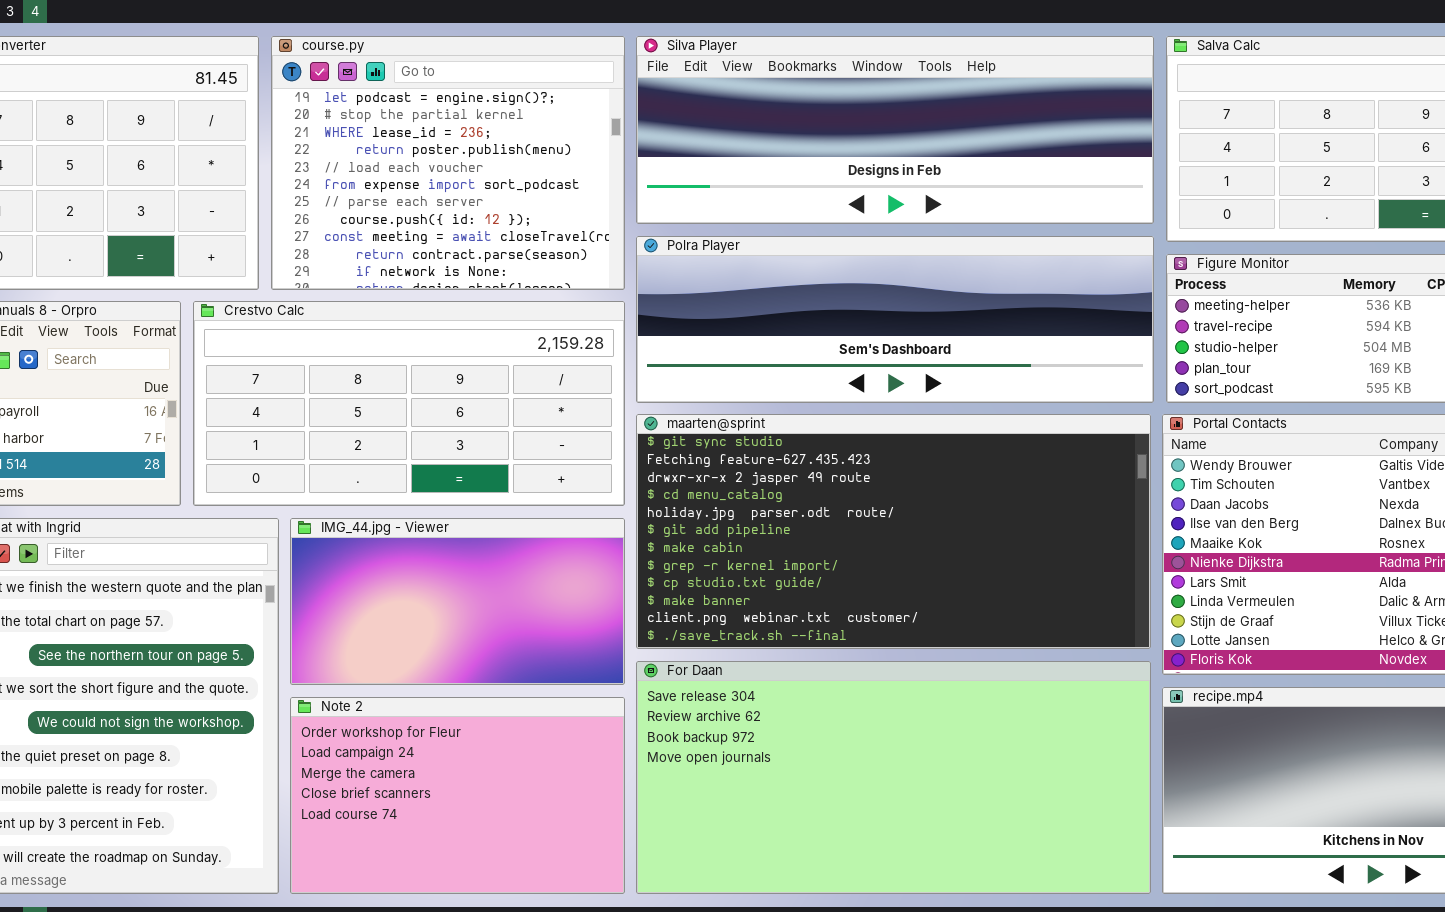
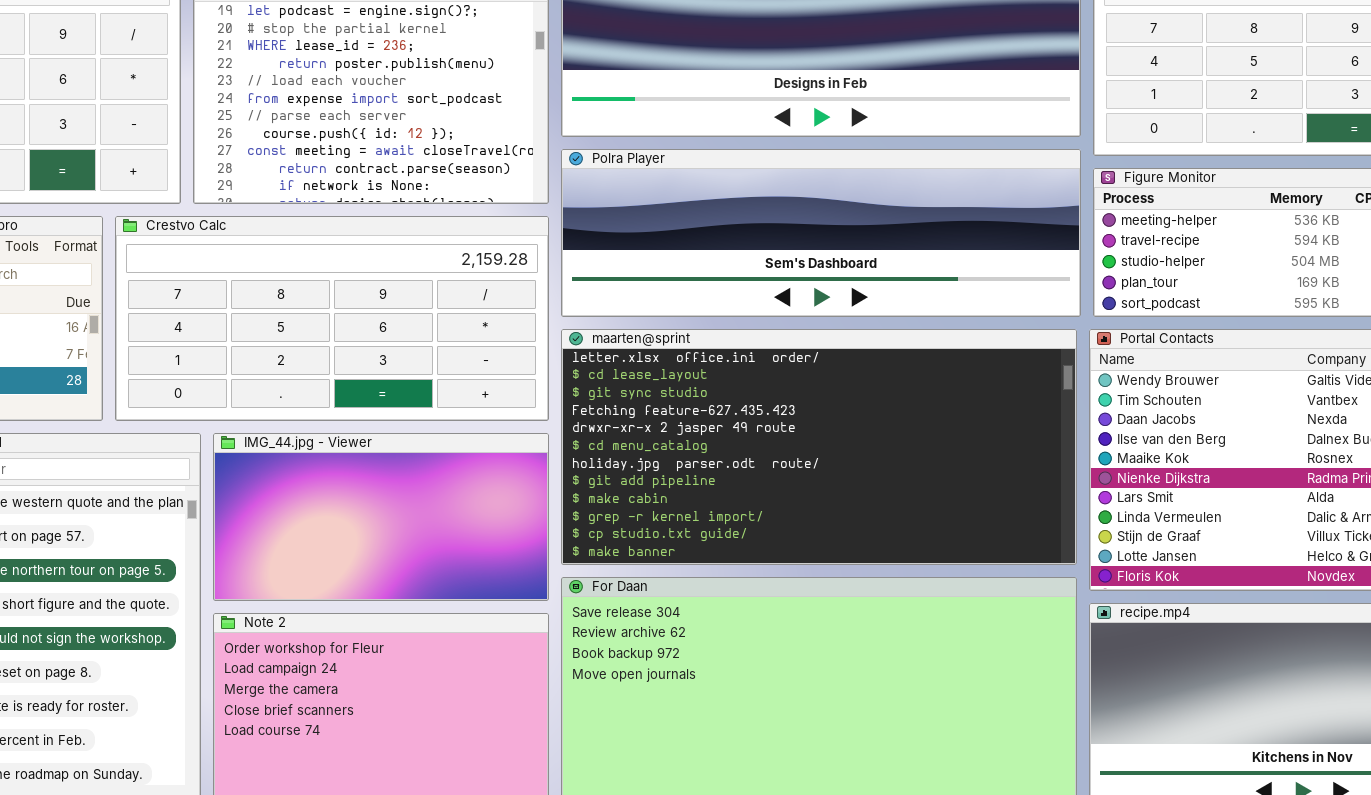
maarten@sprint: [636,414,1151,649] -> [561,329,1077,565], scrolled up 2 rows

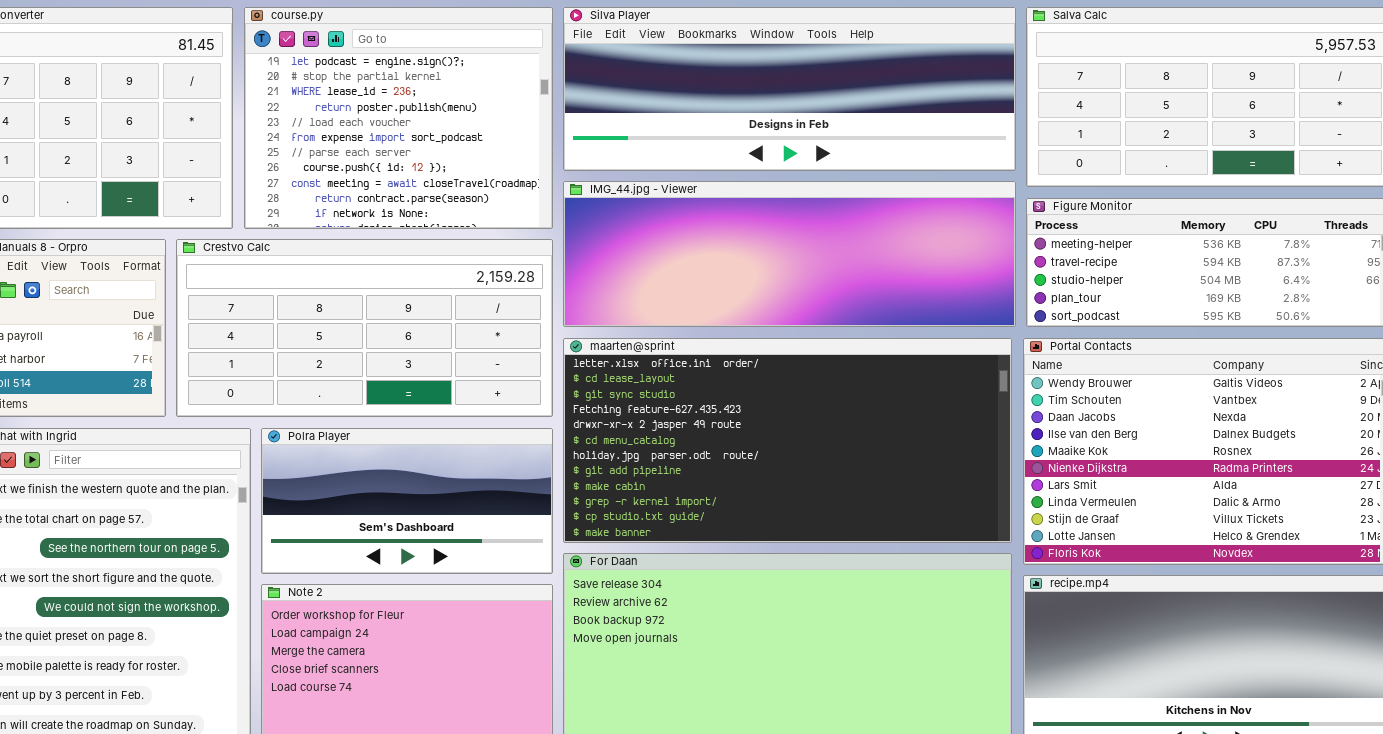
Polra Player: [561,149,1081,317] -> [261,428,553,574], moved, resized
IMG_44.jpg - Viewer: [213,433,549,601] -> [563,181,1016,327], moved, resized

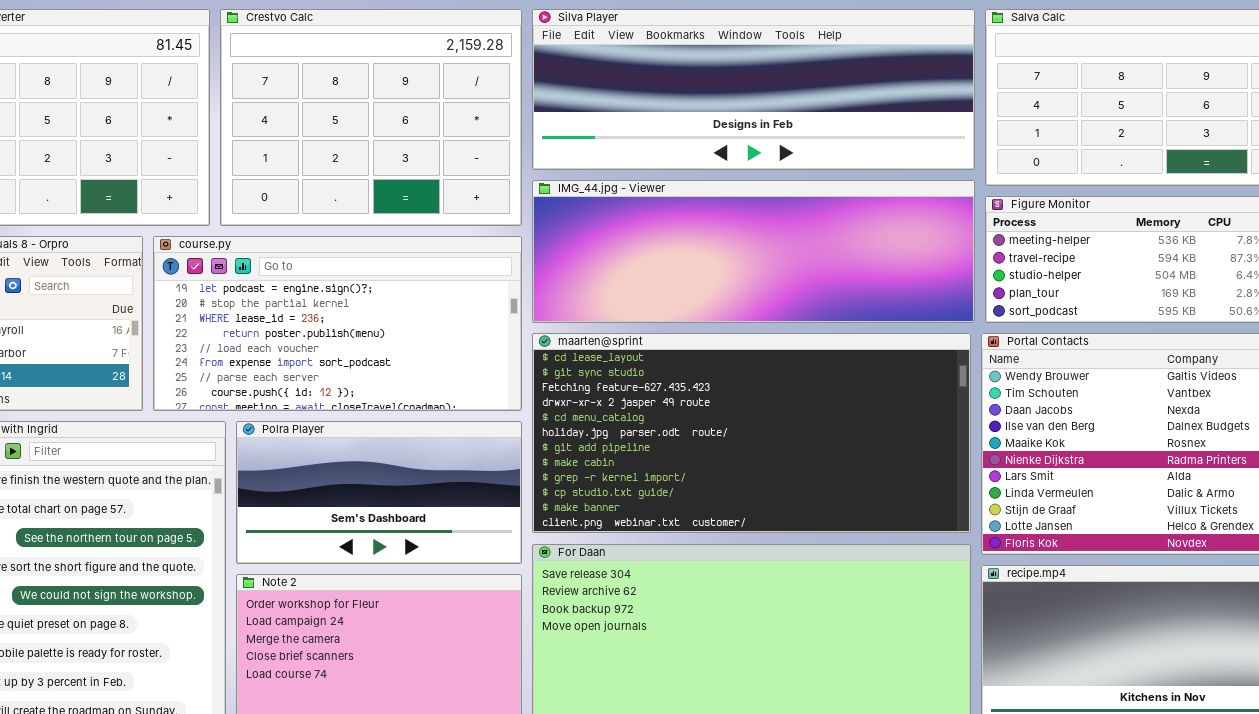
course.py: [244,7,553,229] -> [153,236,522,411], moved, resized
Crestvo Calc: [176,239,553,417] -> [220,9,522,226], moved, resized
maarten@sprint: [563,338,1012,543] -> [532,333,971,533], scrolled down 1 row

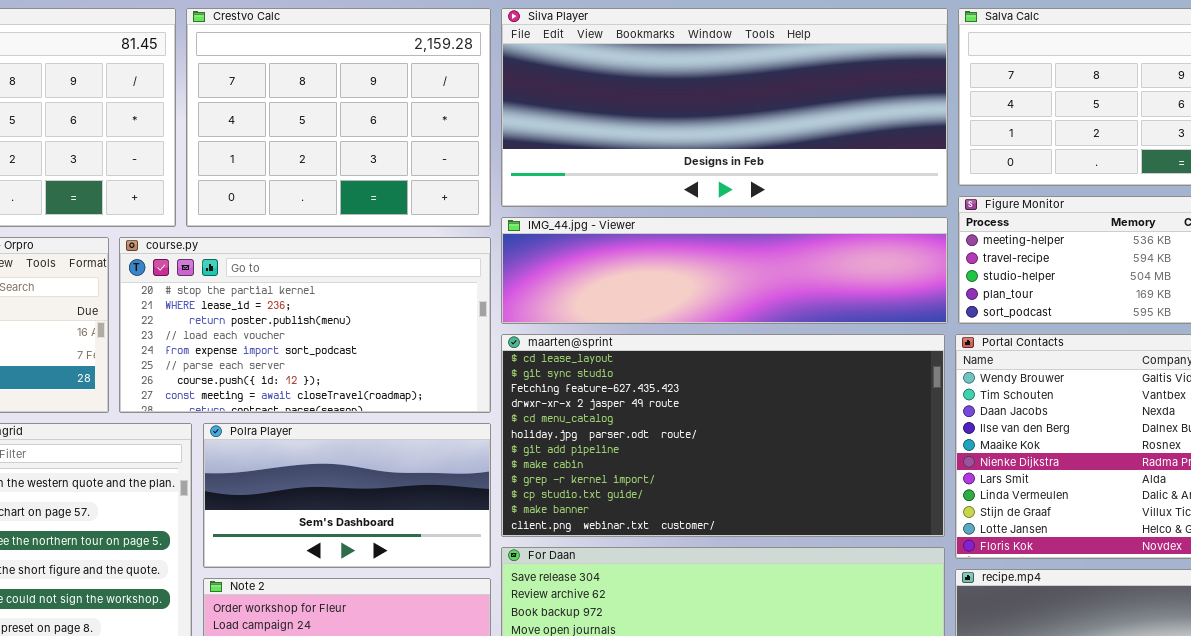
Silva Player: [532,9,975,170] -> [501,8,948,207], resized
IMG_44.jpg - Viewer: [532,180,975,323] -> [501,217,948,324], resized
course.py: [153,236,522,411] -> [119,237,491,413], scrolled down 1 row

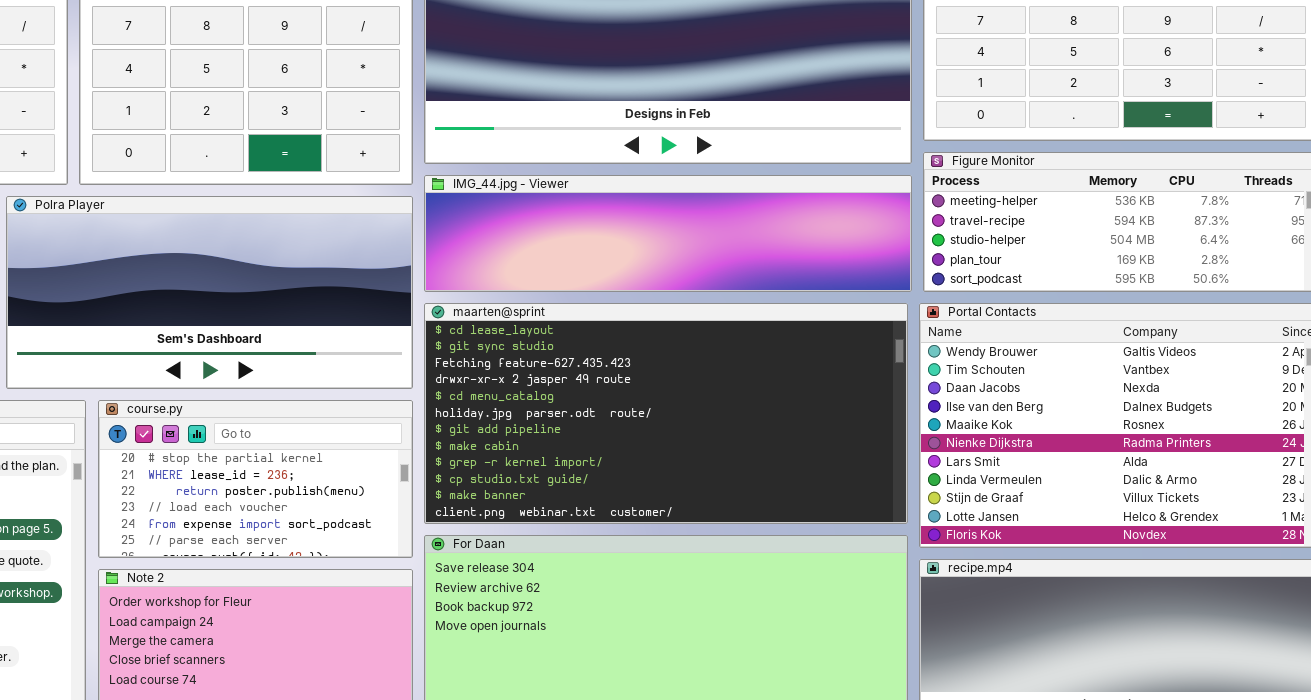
course.py: [119,237,491,413] -> [98,400,413,558], moved, resized
Polra Player: [203,423,491,568] -> [6,196,413,389], moved, resized

